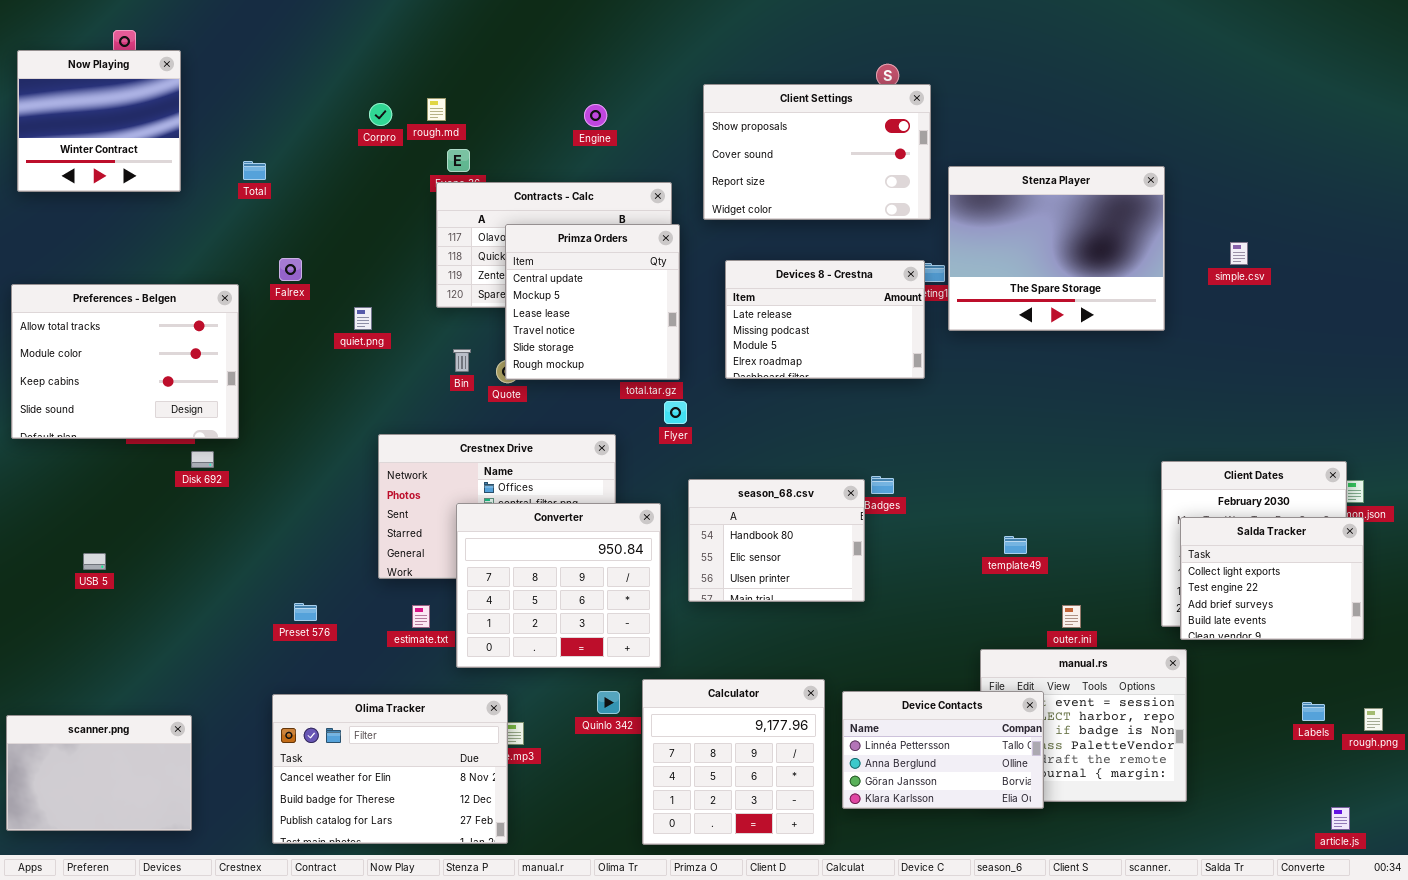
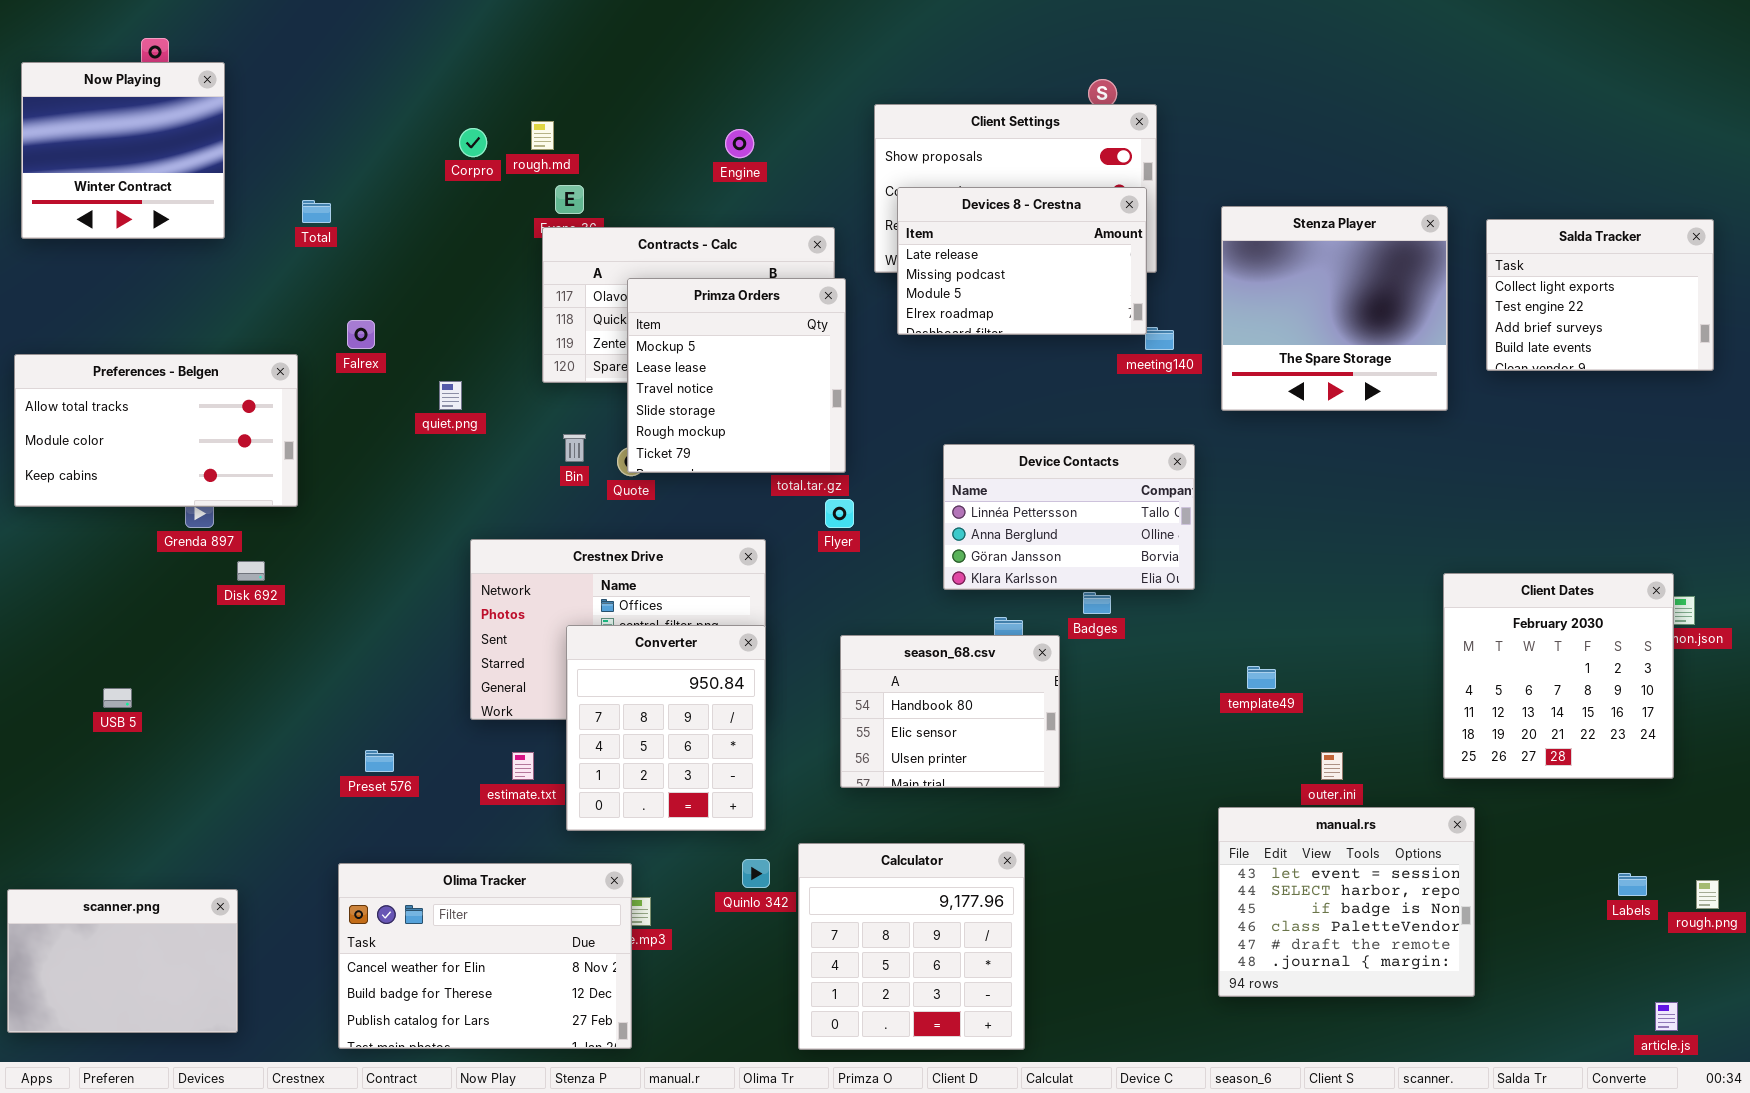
Stenza Player: [948,166,1165,331] -> [1221,206,1448,411], resized
Primza Orders: [505,224,680,380] -> [627,278,846,473], scrolled down 1 row
Devices 8 - Crestna: [725,260,925,379] -> [897,187,1147,335], moved
Preferences - Belgen: [11,284,239,439] -> [14,354,298,507], resized
season_68.csv: [688,479,865,602] -> [840,635,1060,788], moved
Converter: [456,503,661,668] -> [566,625,766,831], resized
Salda Tracker: [1180,517,1364,640] -> [1486,219,1714,371], moved
Device Contacts: [842,691,1044,809] -> [943,444,1195,590], moved

